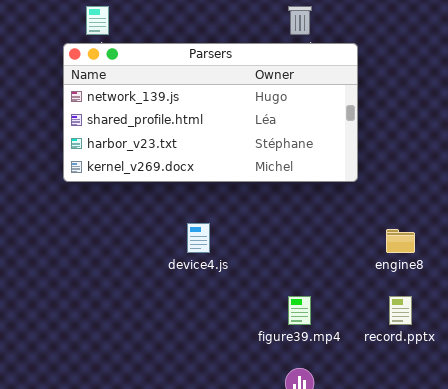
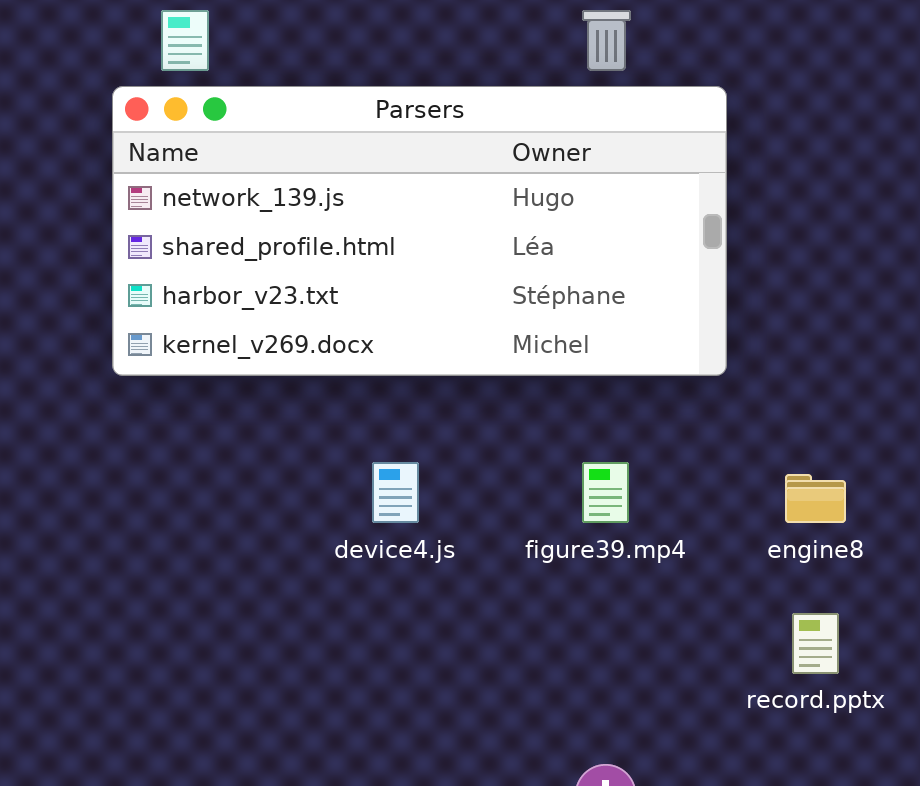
figure39.mp4: [288,296,311,325] -> [582,462,629,523], moved

